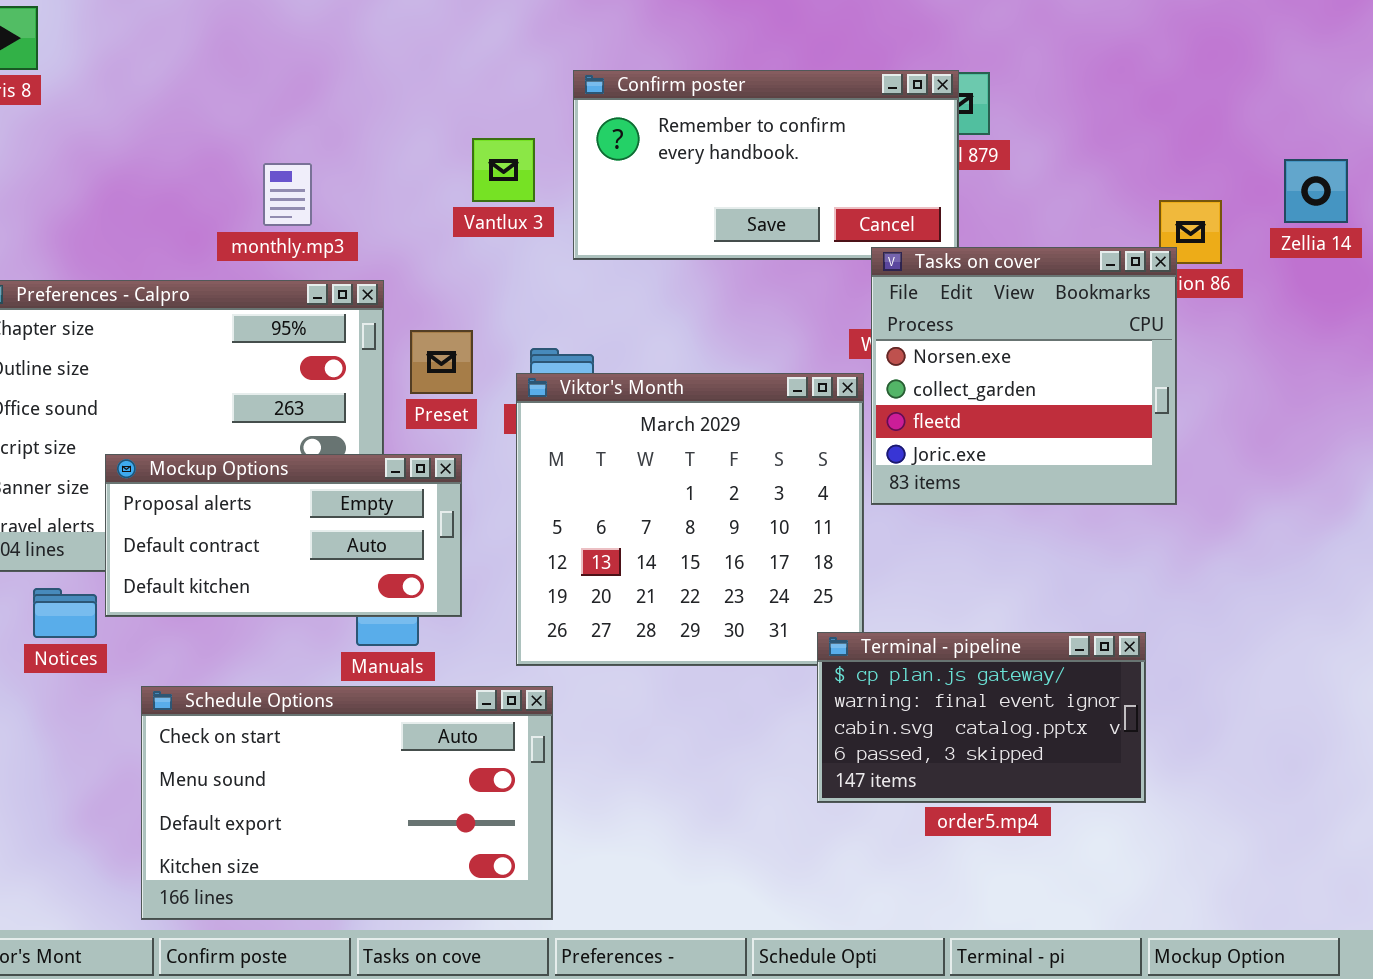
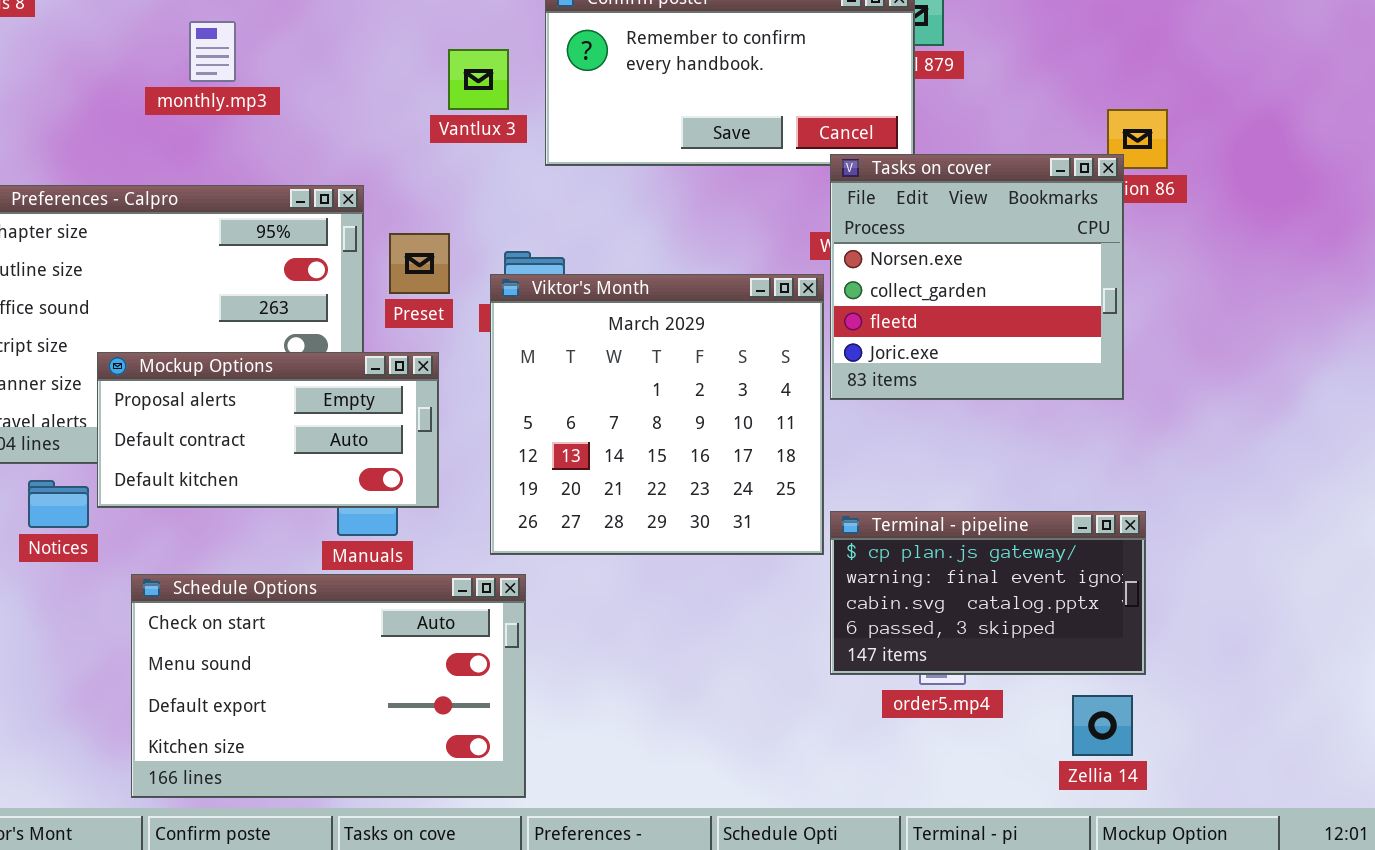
Zellia 14: [1284,159,1348,223] -> [1072,695,1133,756], moved
monthly.mp3: [263,163,312,226] -> [189,21,236,82], moved
Terminal - pipeline: [817,632,1146,803] -> [830,511,1146,675], moved

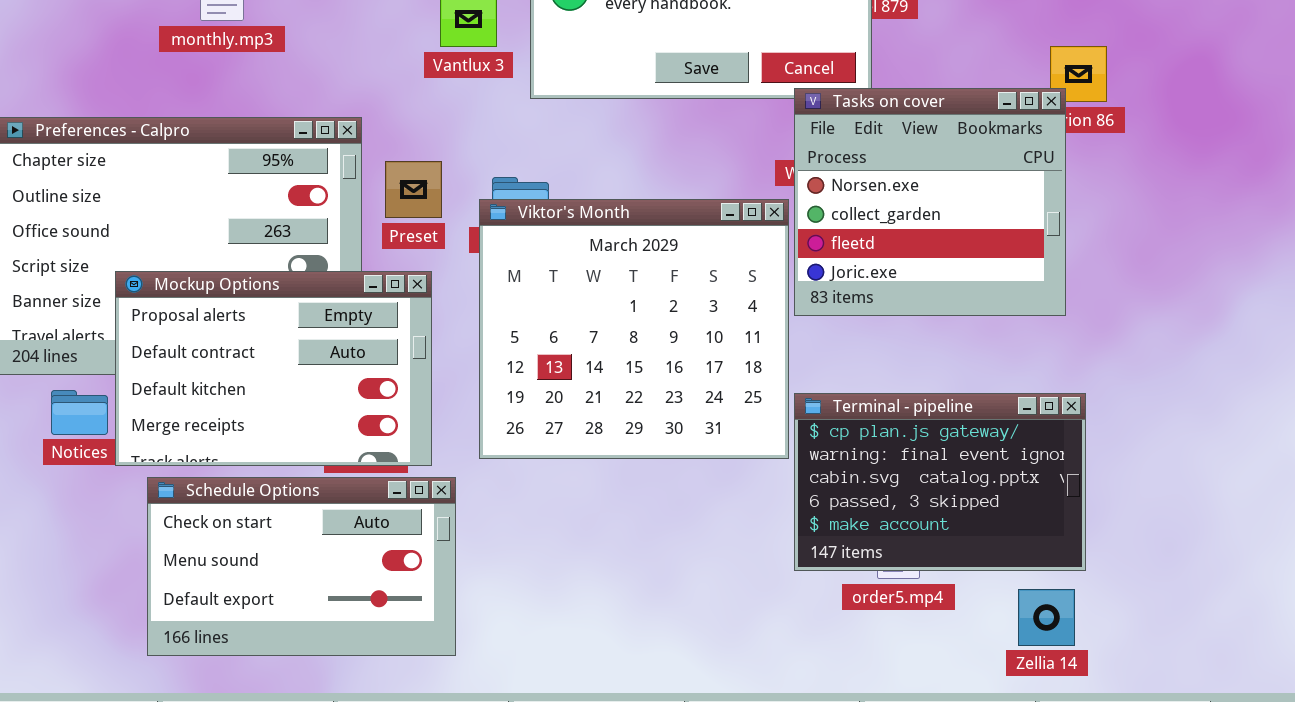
Mockup Options: [97,352,439,508] -> [115,271,432,466], resized
Terminal - pipeline: [830,511,1146,675] -> [794,393,1086,571], resized
Schedule Options: [131,574,526,798] -> [147,477,456,656], resized

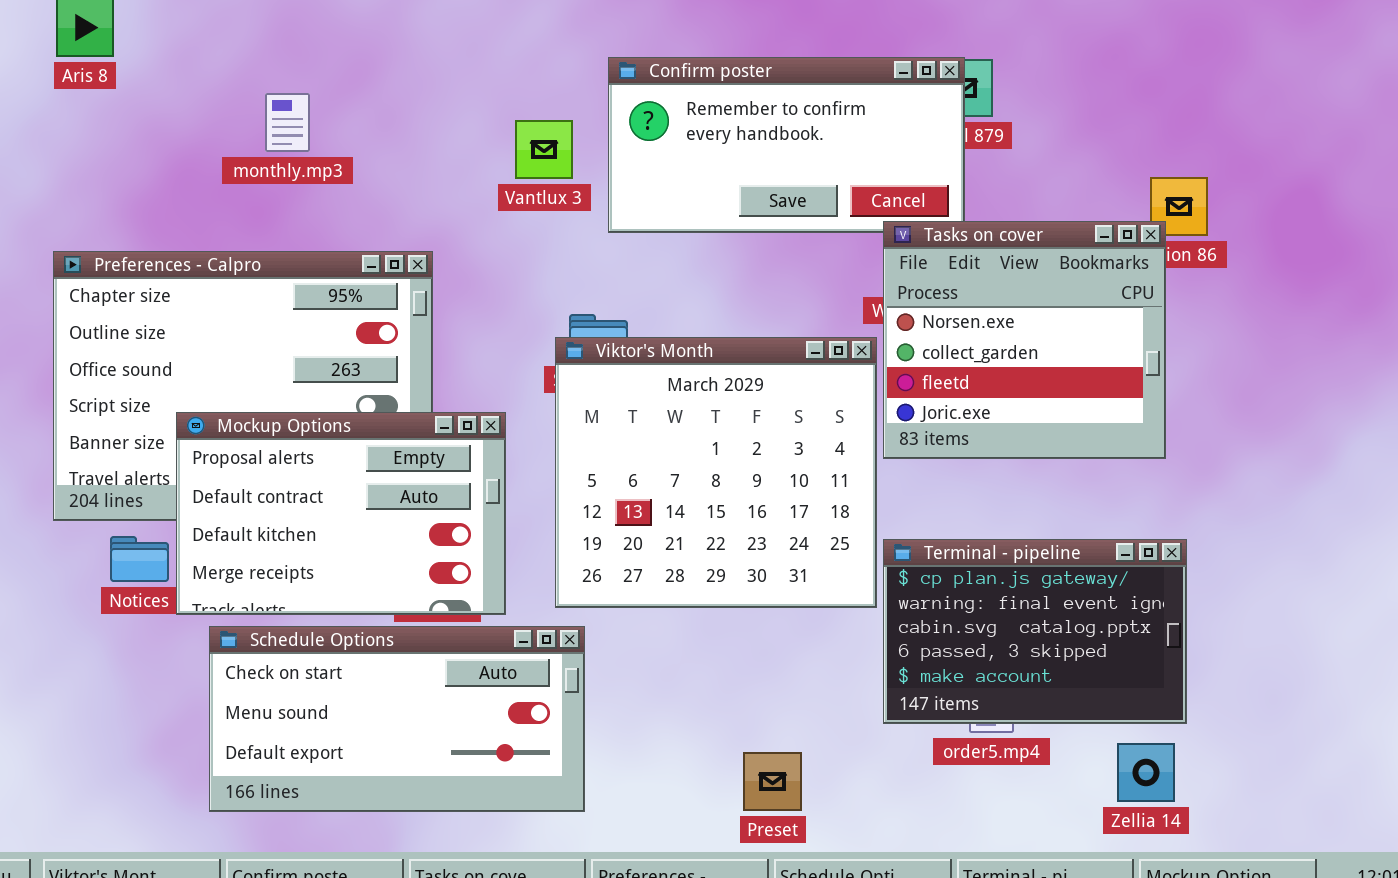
Preset: [385,161,442,218] -> [743,752,802,811], moved
Schedule Options: [147,477,456,656] -> [209,626,585,812], resized

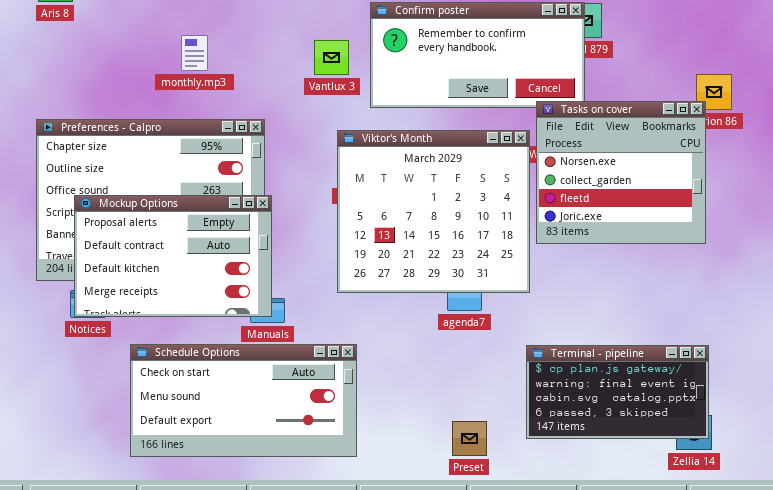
monthly.mp3: [265,93,310,152] -> [181,35,208,71], moved
Viktor's Month: [555,337,877,608] -> [337,130,530,293], moved
Mockup Options: [176,412,506,615] -> [74,195,272,317], moved
Terminal - pipeline: [883,539,1187,724] -> [526,345,709,439], moved, resized

